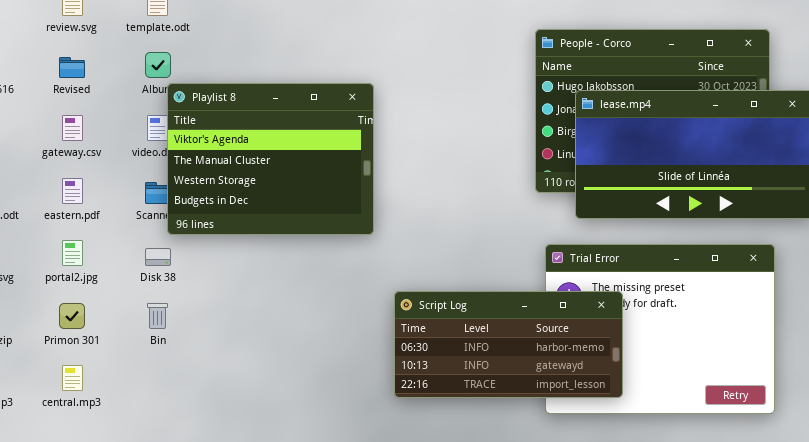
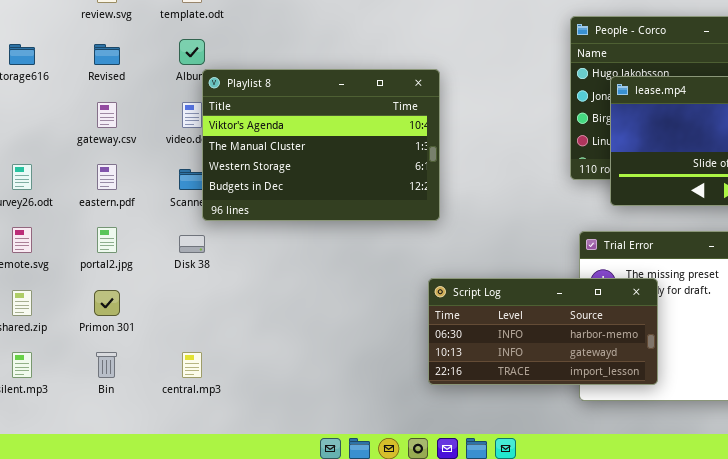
Playlist 8: [167,83,374,235] -> [202,69,440,221], resized
Bin: [147,303,168,329] -> [96,352,117,378], moved
central.mp3: [62,365,83,391] -> [182,352,202,378], moved

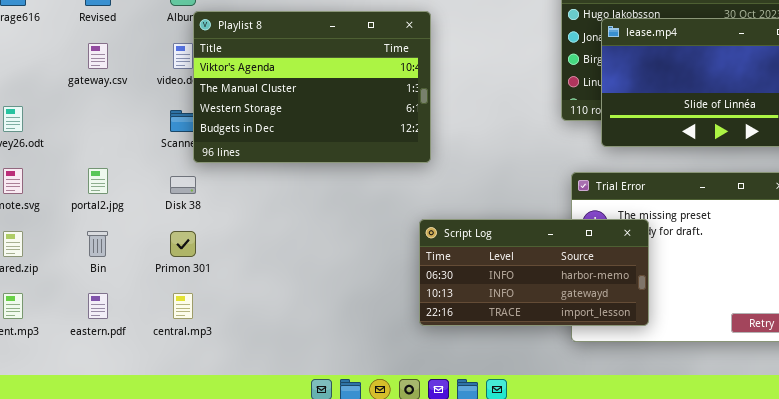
eastern.pdf: [97,164,117,190] -> [88,293,108,319], moved
Primon 301: [94,290,120,316] -> [170,231,196,257], moved
Bin: [96,352,117,378] -> [87,231,108,257], moved

